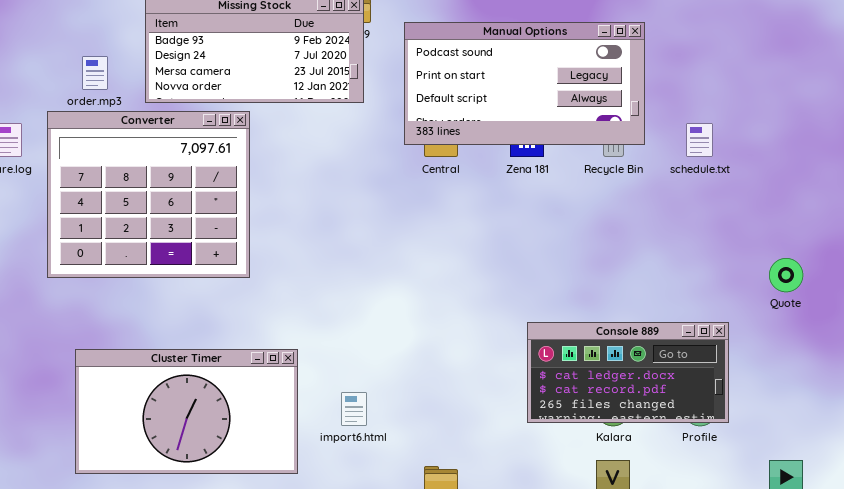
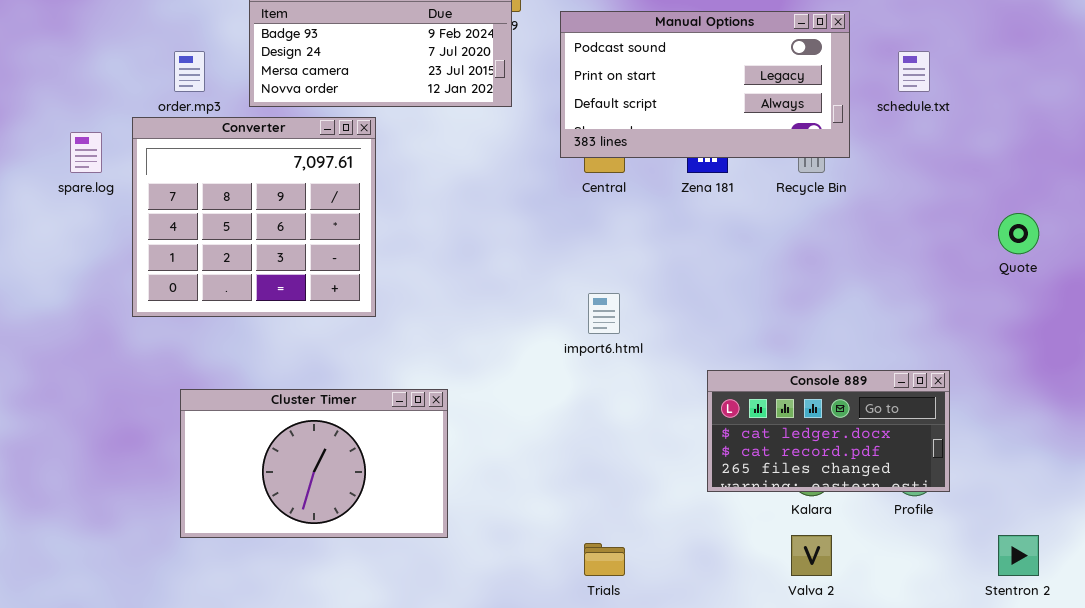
schedule.txt: [686,123,713,157] -> [898,51,930,92], moved
Quote: [769,258,803,292] -> [998,213,1039,254], moved
Cluster Timer: [75,349,298,474] -> [180,389,448,538], moved
import6.html: [341,392,367,426] -> [588,293,620,334], moved

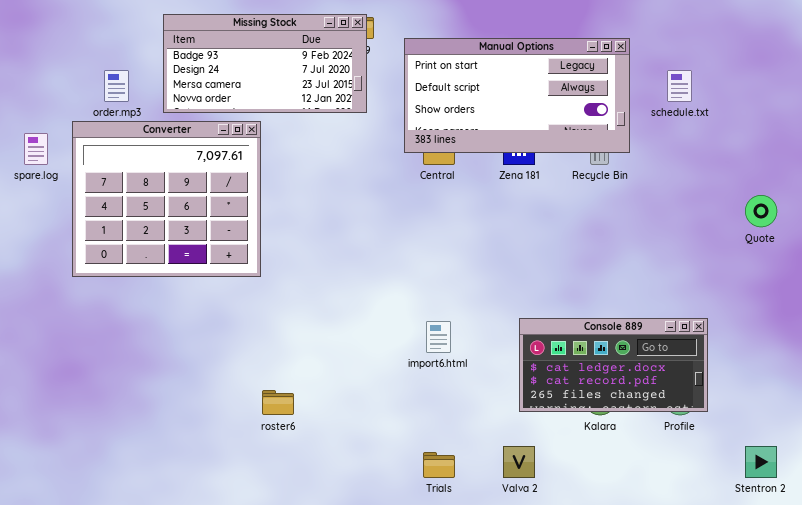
Manual Options: [560,11,850,158] -> [404,38,630,153], scrolled down 1 row
import6.html: [588,293,620,334] -> [426,321,451,353], moved
Cluster Timer: [180,389,448,538] -> none, closed
Valva 2: [791,535,832,576] -> [503,446,535,478], moved

